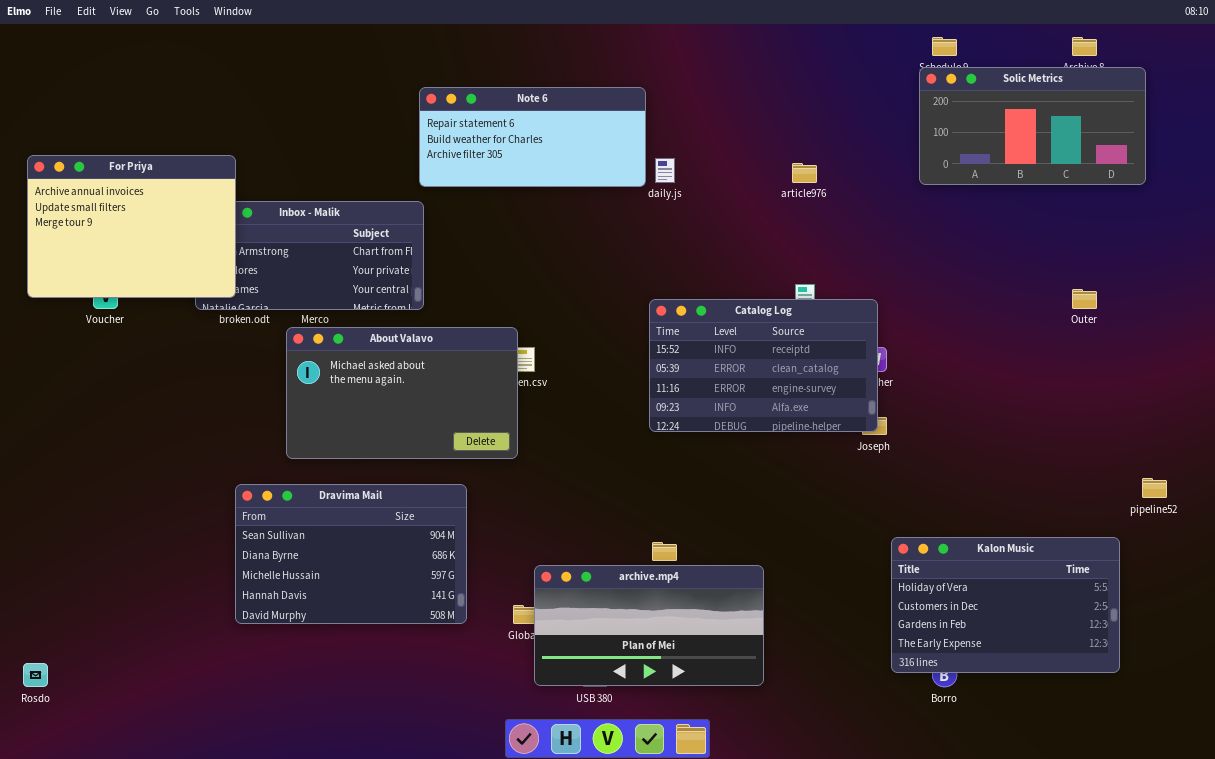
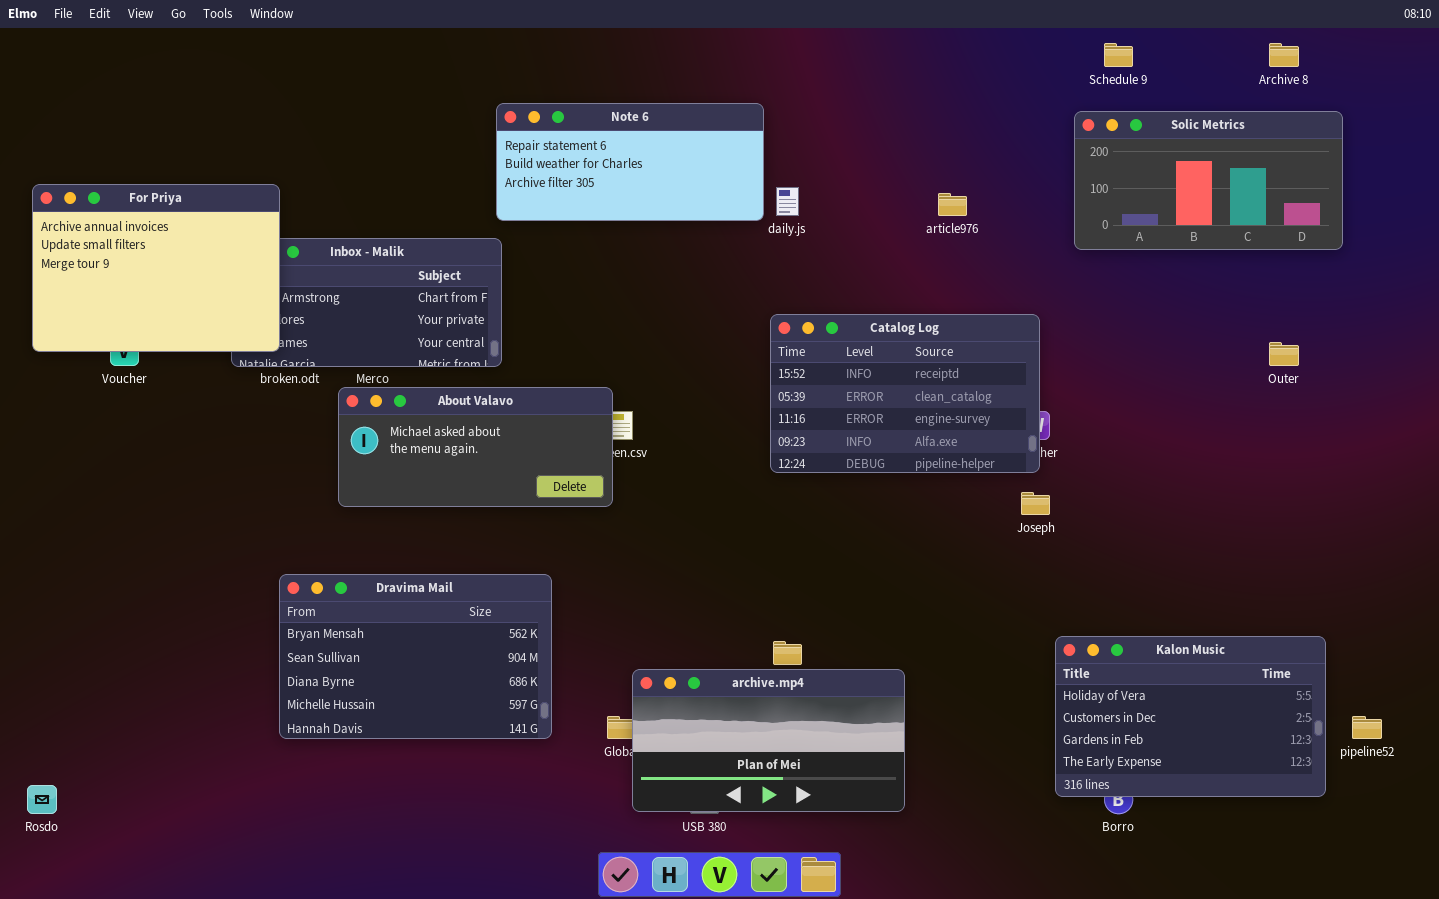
Solic Metrics: [919,67,1146,185] -> [1074,111,1343,250], moved
Catalog Log: [649,299,878,432] -> [770,314,1040,473], moved
About Valavo: [286,327,518,459] -> [338,387,613,507], resized
pipeline52: [1142,478,1167,498] -> [1352,716,1382,739], moved
Dravima Mail: [235,484,467,624] -> [279,574,552,739], scrolled up 1 row

